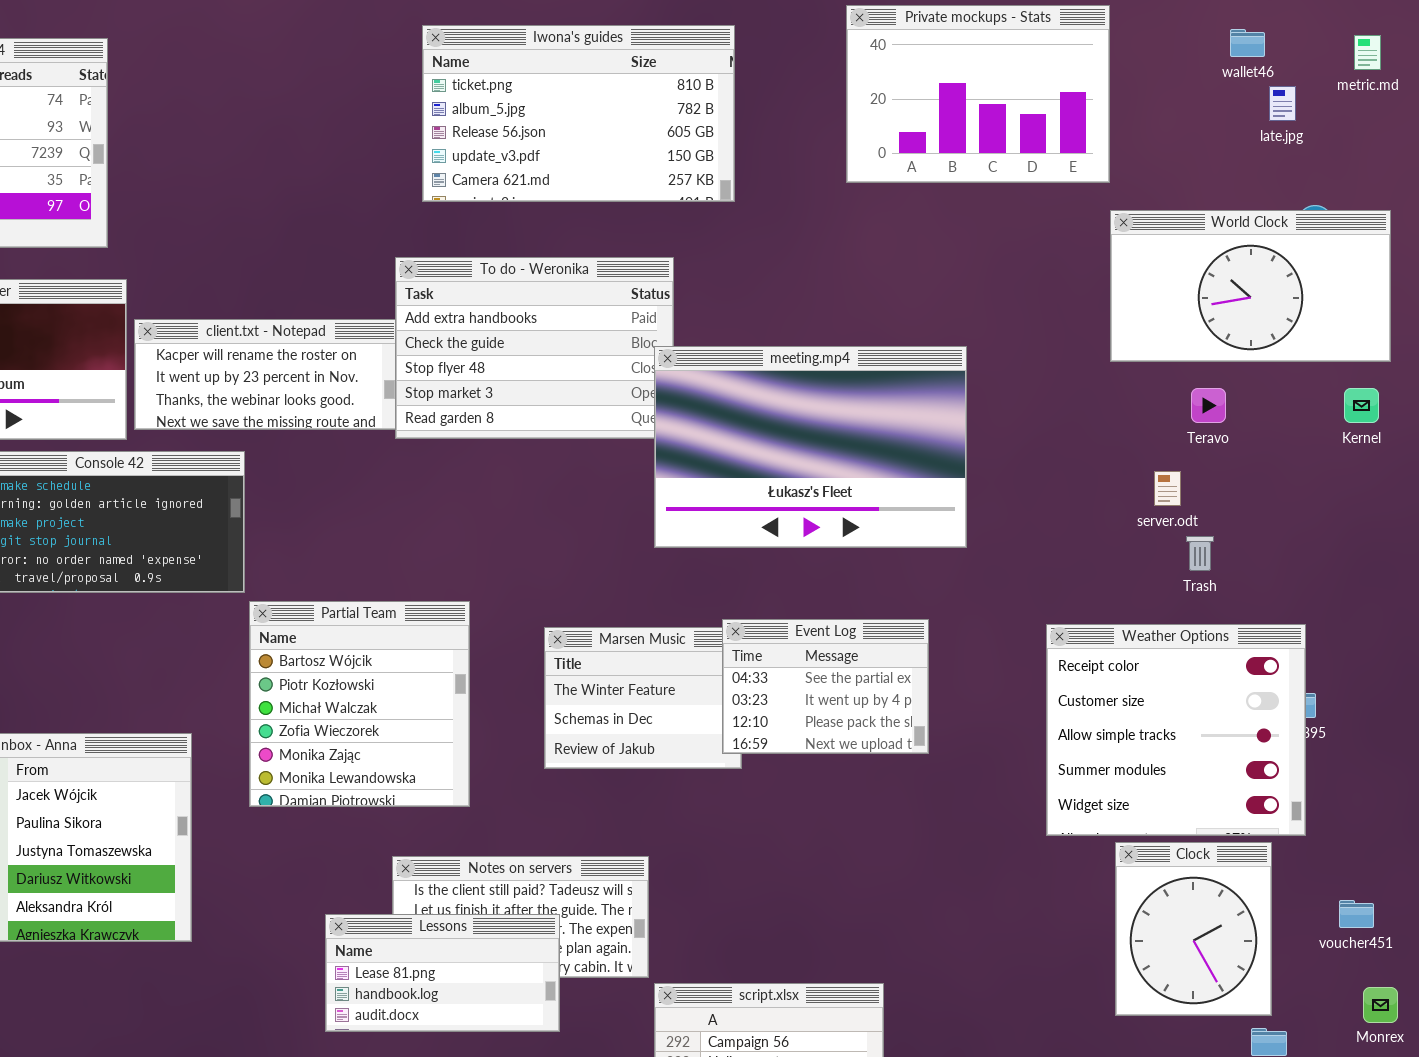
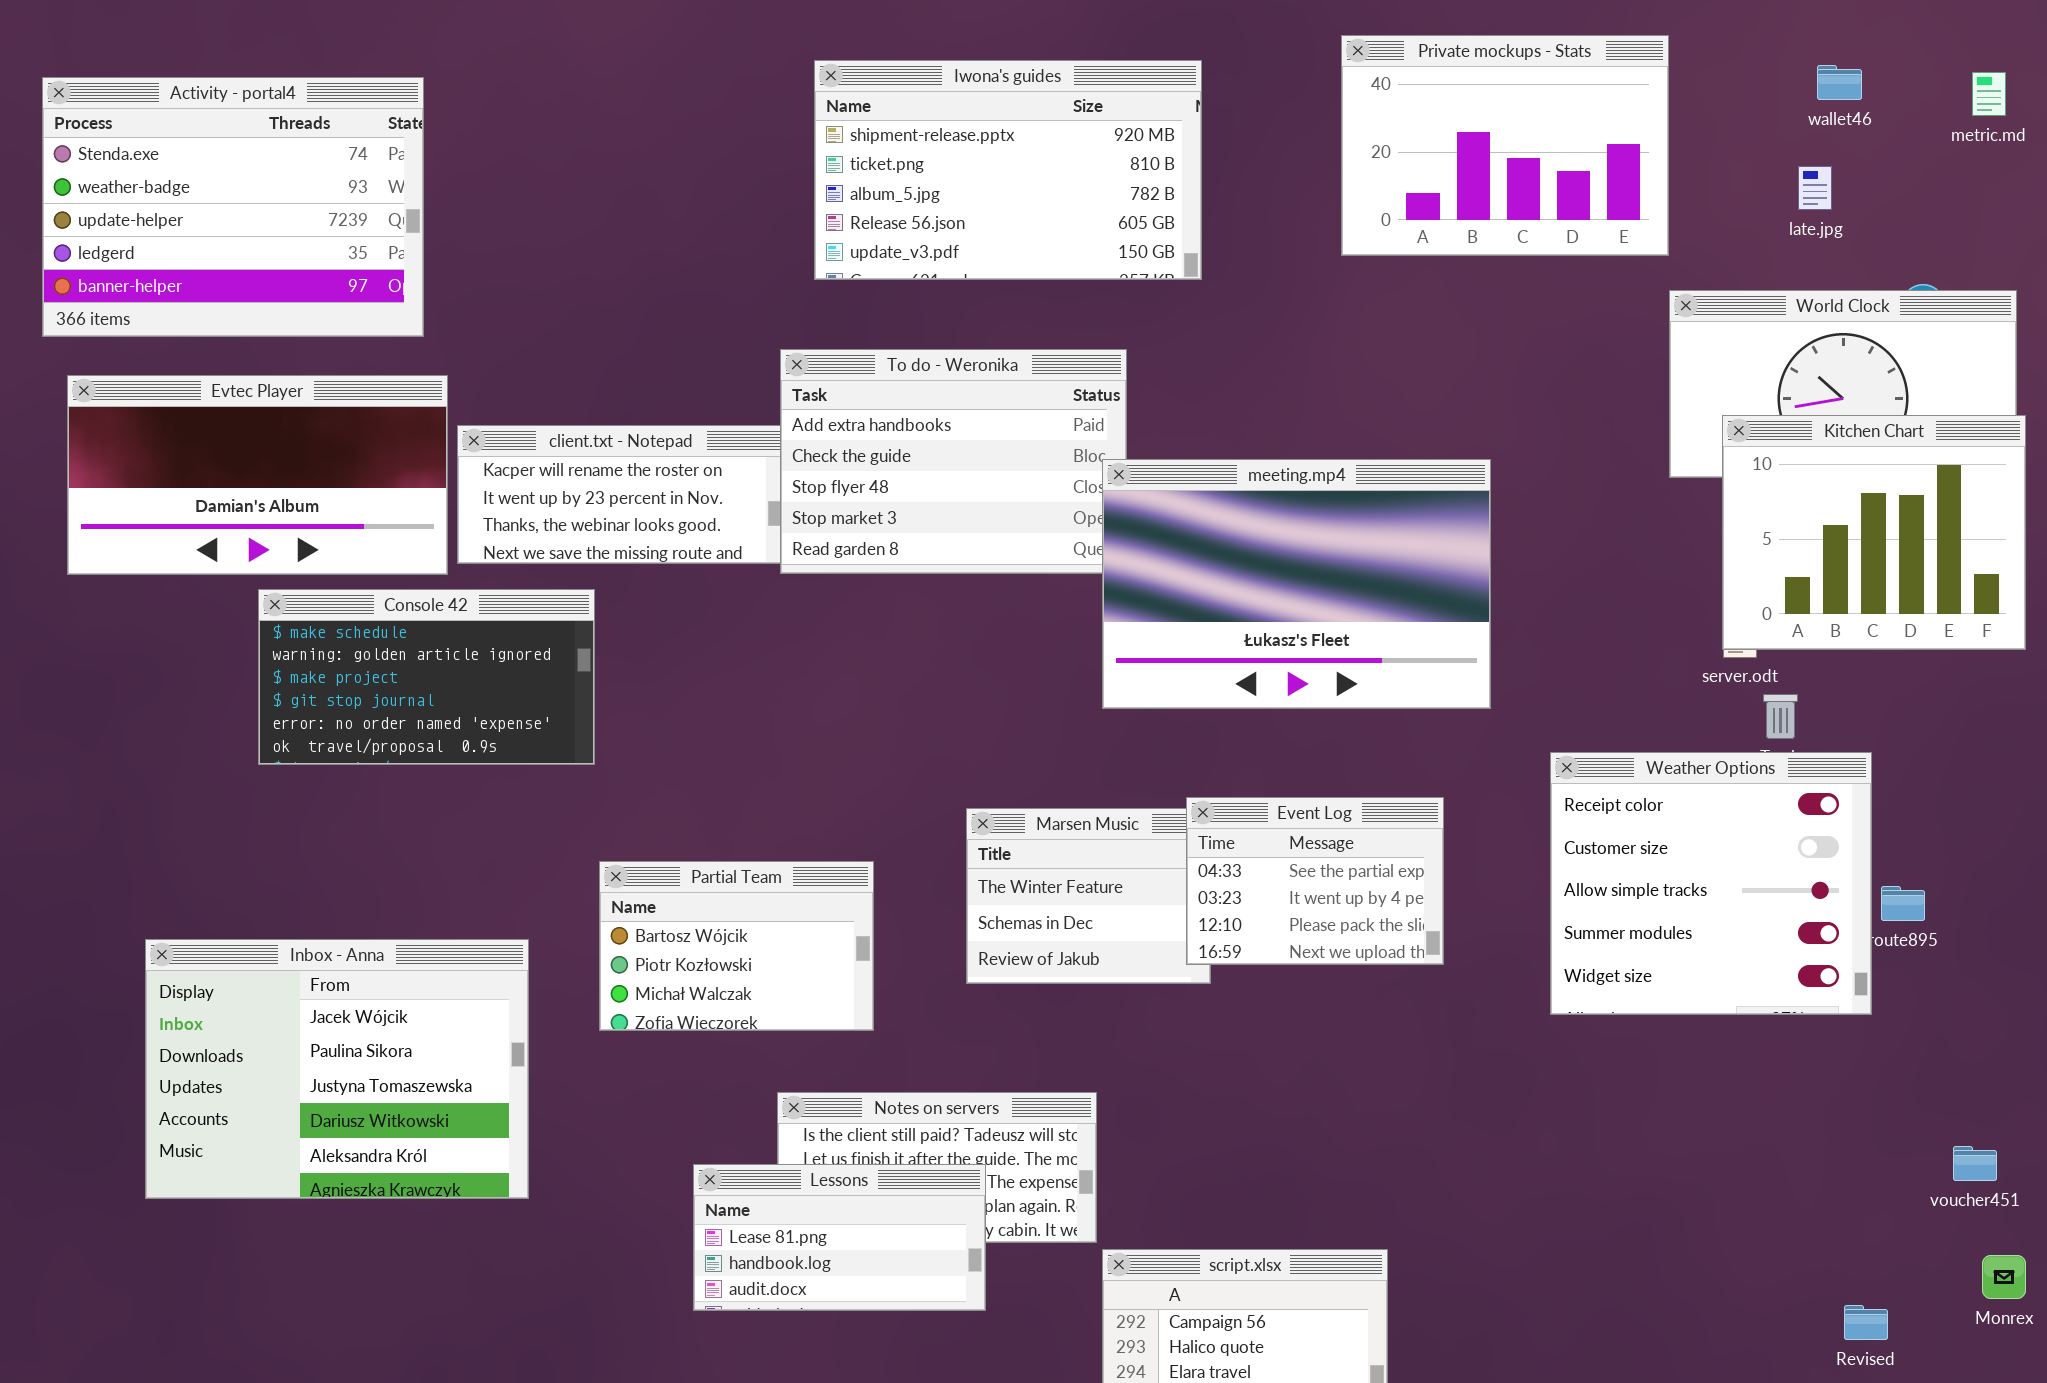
Iwona's guides: [422,25,735,202] -> [814,60,1202,280], scrolled up 1 row
late.jpg: [1269,86,1296,121] -> [1798,166,1832,210], moved
Kitchen Chart: none -> [1722,415,2026,650], opened
Partial Team: [249,601,470,807] -> [599,861,874,1031], resized
Weather Options: [1046,624,1306,836] -> [1550,752,1872,1015], moved
Clock: [1115,842,1272,1016] -> none, closed

